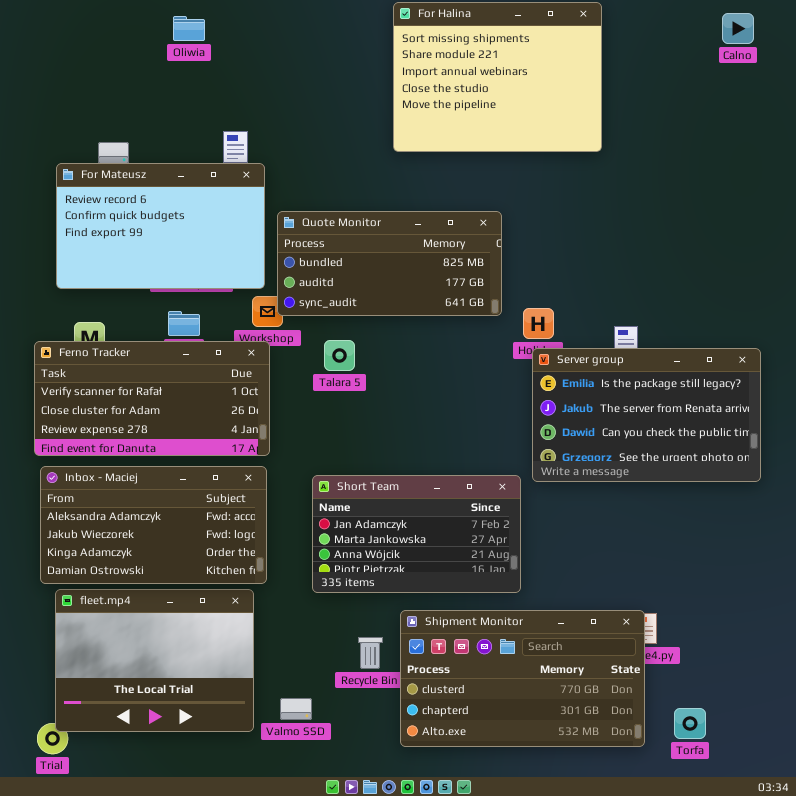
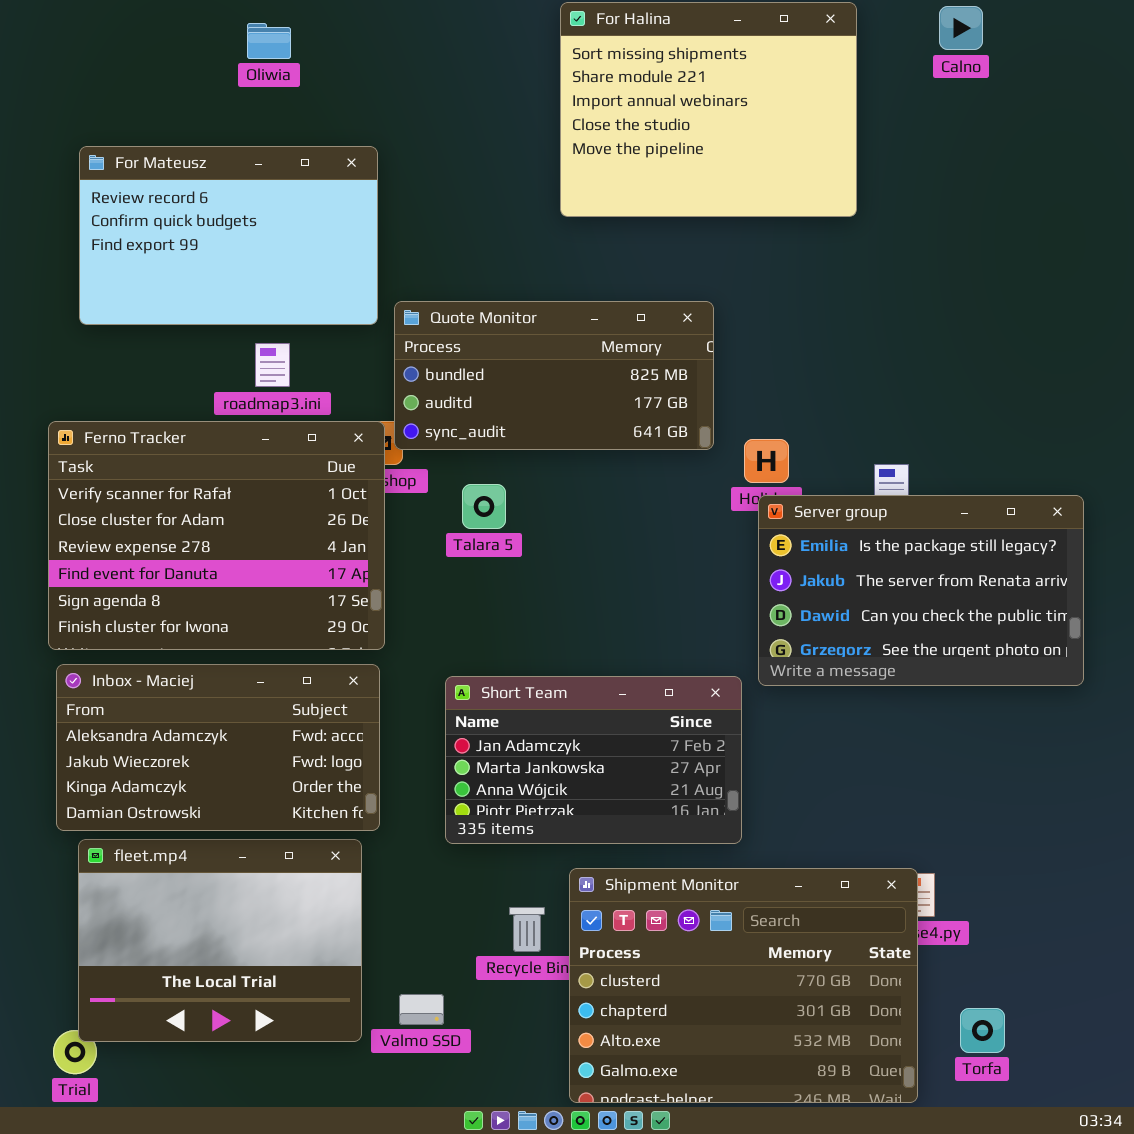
Calno: [722,13,754,44] -> [939,6,983,50], moved
For Mateusz: [56,163,265,289] -> [79,146,378,325], moved
Ferno Tracker: [34,341,270,456] -> [48,421,385,650], resized
Shipment Monitor: [400,610,645,747] -> [569,868,918,1103], resized

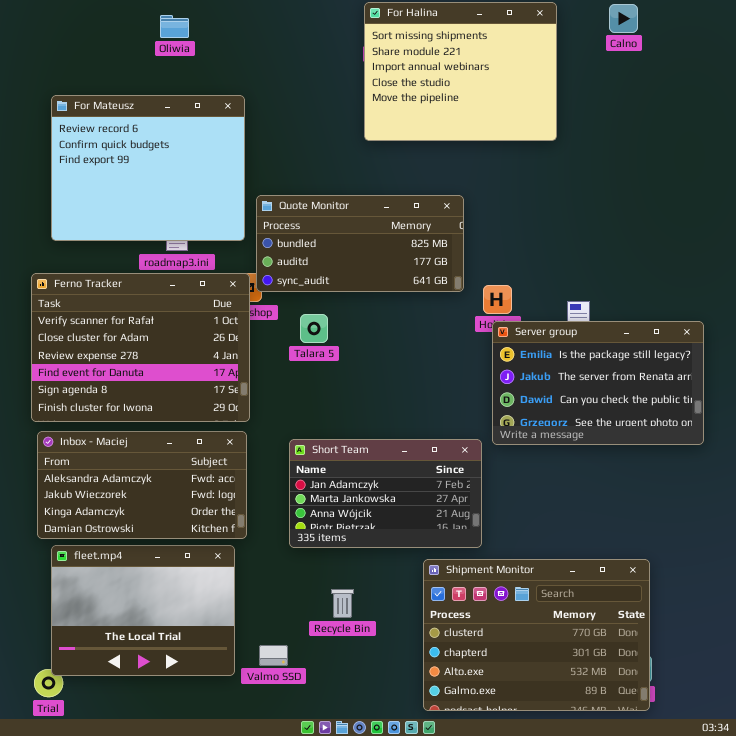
For Mateusz: [79,146,378,325] -> [51,95,245,241], resized
Shipment Monitor: [569,868,918,1103] -> [423,559,650,711], moved

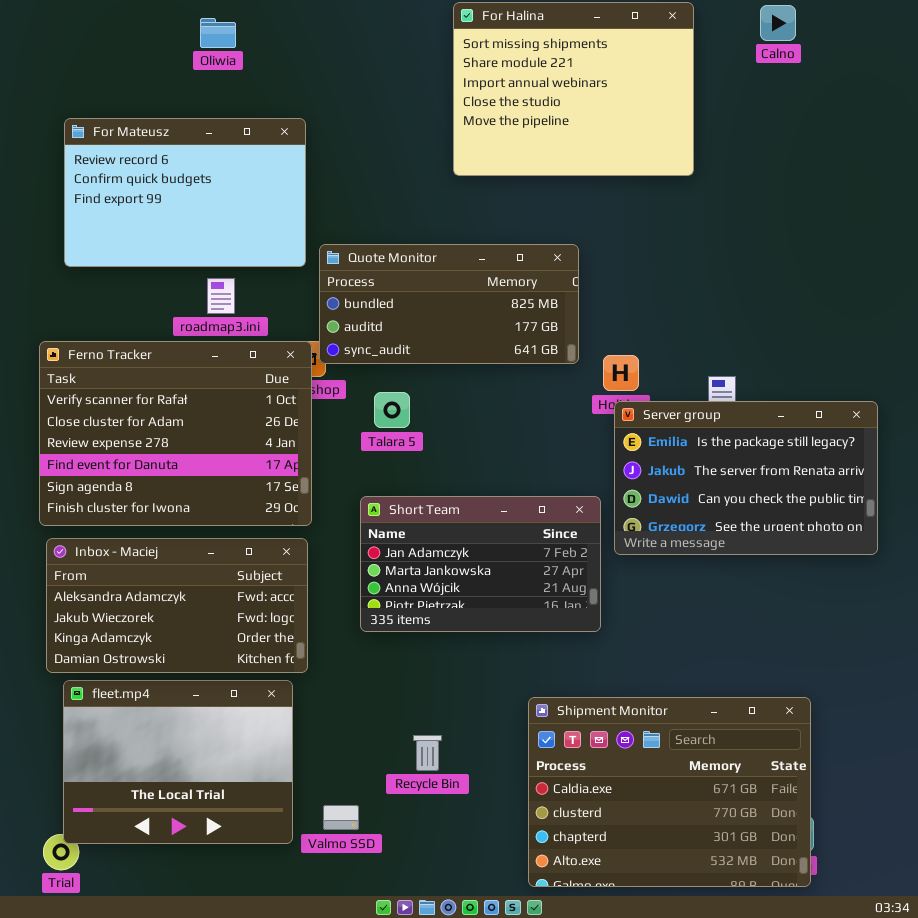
For Mateusz: [51,95,245,241] -> [64,118,306,267], resized
Short Team: [289,439,482,548] -> [360,496,601,632], moved
Shipment Monitor: [423,559,650,711] -> [528,697,811,887], scrolled up 1 row

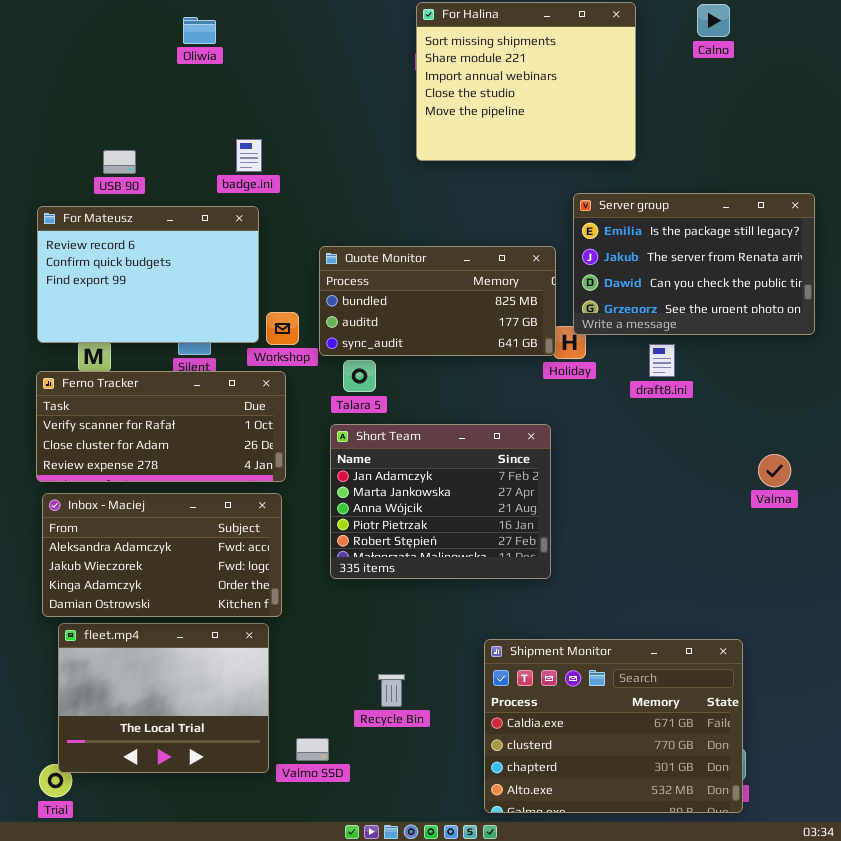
For Mateusz: [64,118,306,267] -> [37,206,259,343], moved
Quote Monitor: [319,244,579,364] -> [319,246,556,356], moved
Ferno Tracker: [39,341,312,526] -> [36,371,286,482], resized
Server group: [614,401,878,555] -> [573,193,815,335], moved
Short Team: [360,496,601,632] -> [330,424,551,579], resized

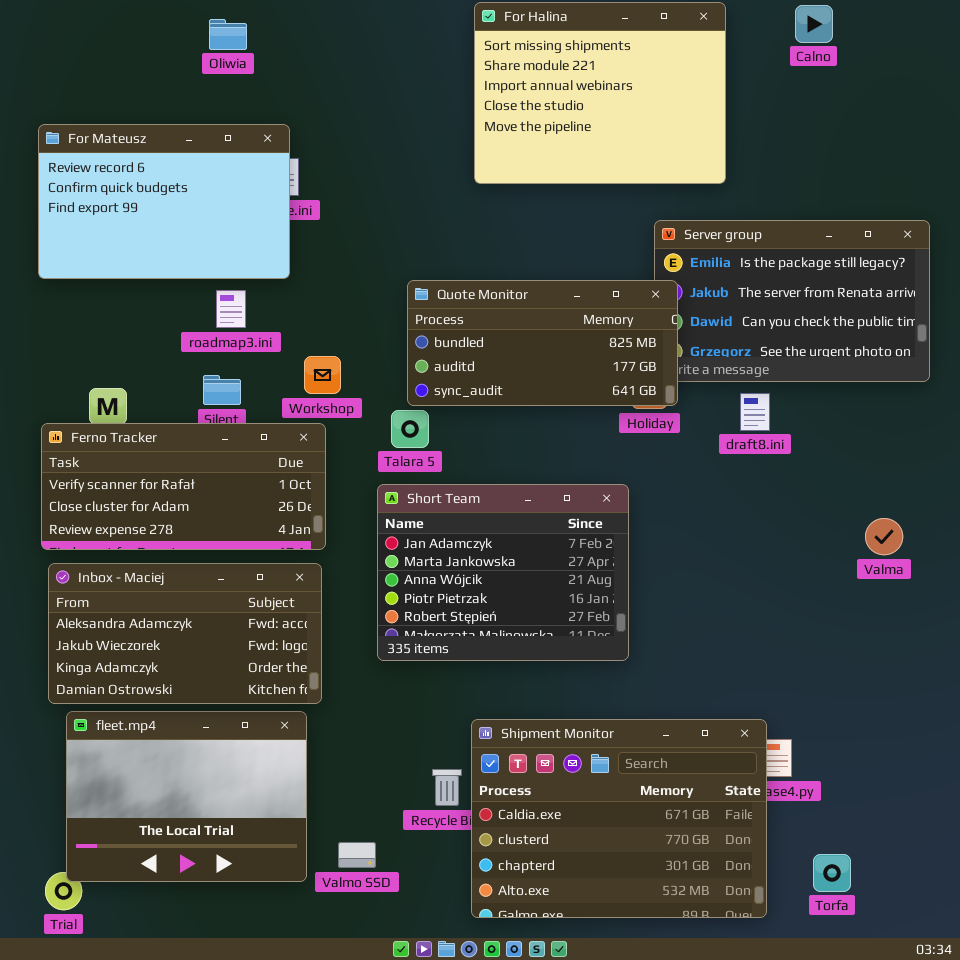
For Mateusz: [37,206,259,343] -> [38,124,290,279], moved
Quote Monitor: [319,246,556,356] -> [407,280,678,406], moved
Shipment Monitor: [484,639,743,813] -> [471,719,767,918], moved

